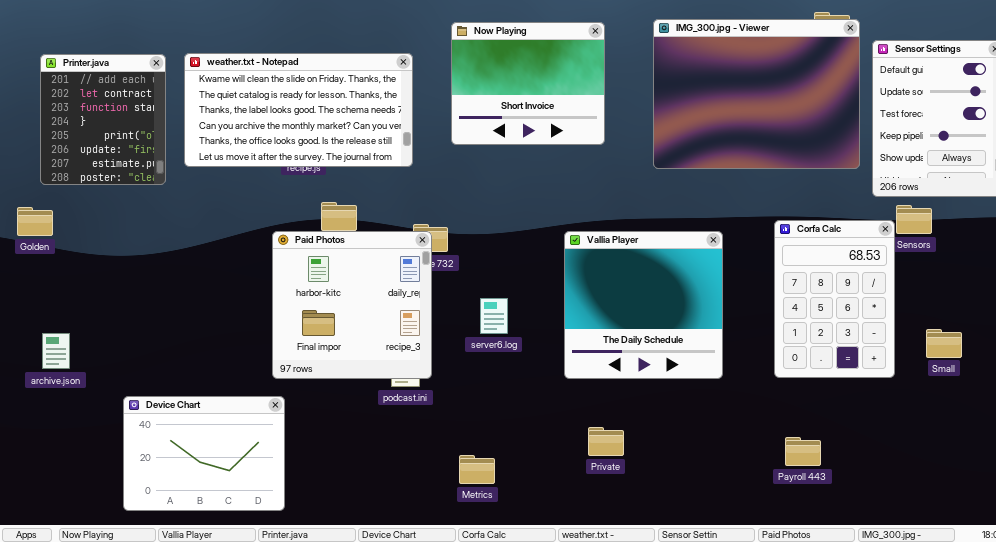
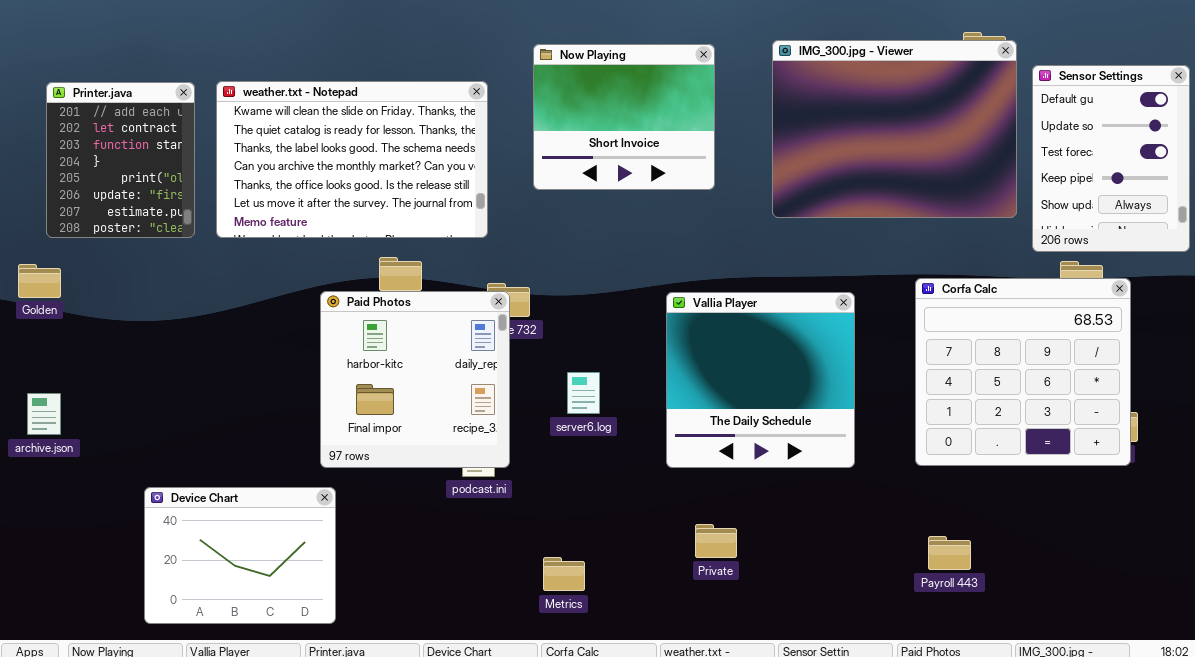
weather.txt - Notepad: [184,53,413,167] -> [216,81,488,238], resized
Corfa Calc: [774,220,895,378] -> [915,278,1131,466], resized
archive.json: [42,333,70,369] -> [27,393,61,435], moved

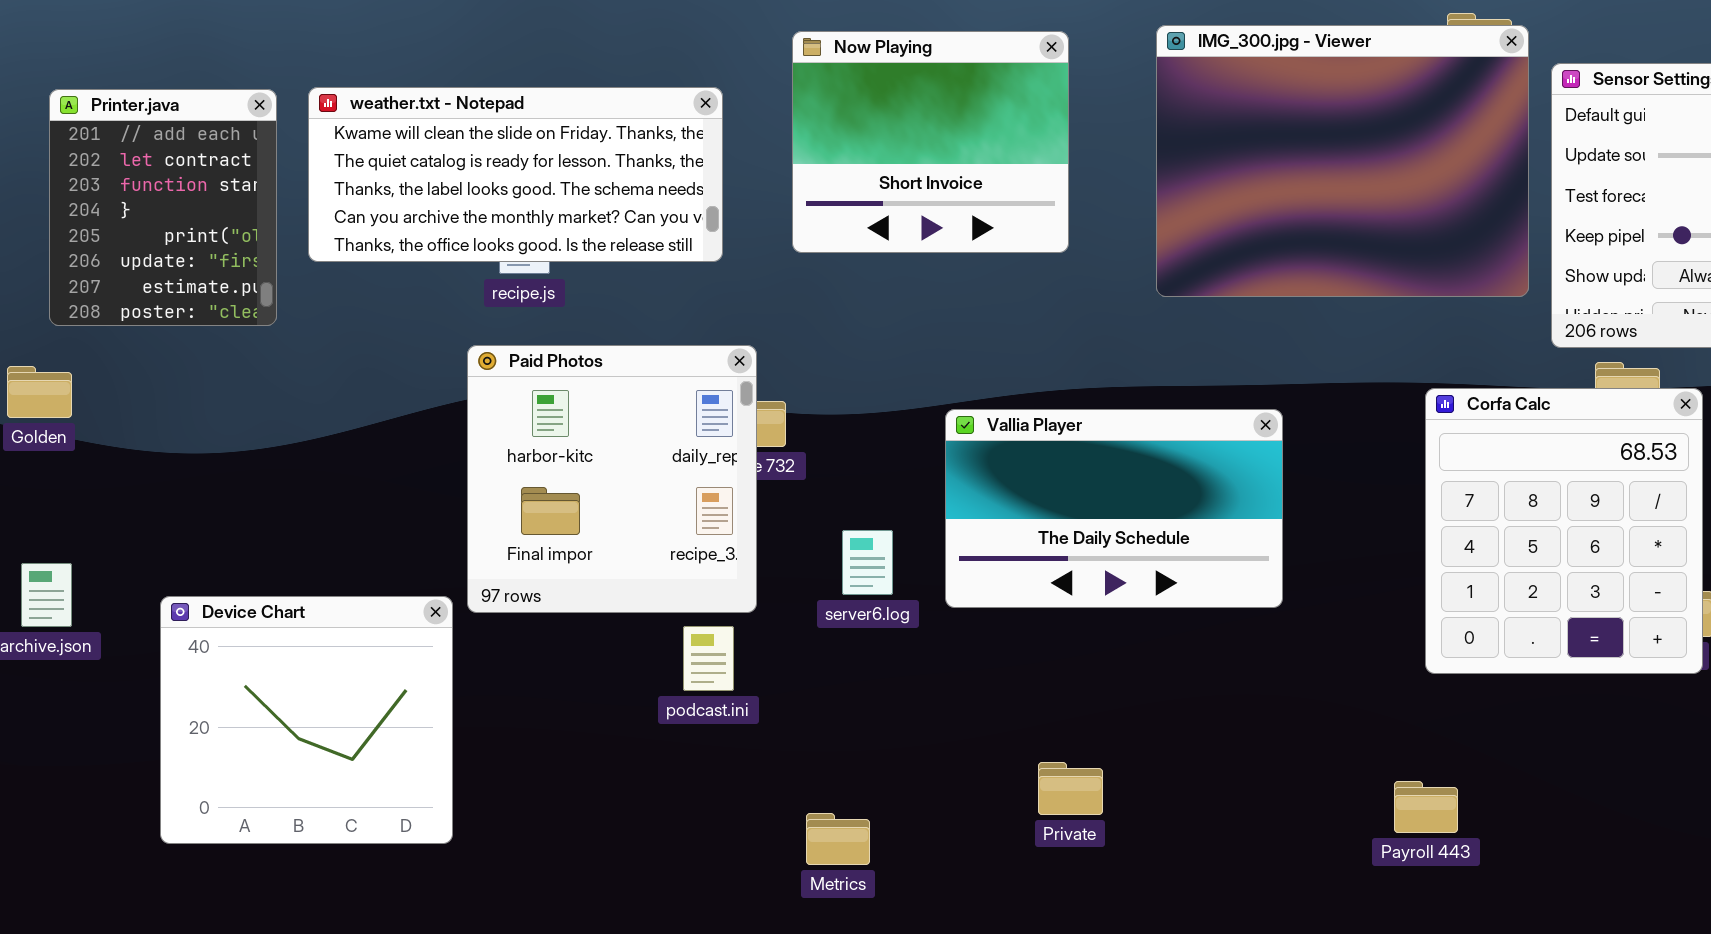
weather.txt - Notepad: [216,81,488,238] -> [308,87,723,262], resized
Corfa Calc: [915,278,1131,466] -> [1425,388,1703,674], resized
Paid Photos: [320,291,510,468] -> [467,345,757,613], moved
Vallia Player: [666,292,855,468] -> [945,409,1283,608], resized
Device Chart: [144,487,336,624] -> [160,596,453,844], moved, resized

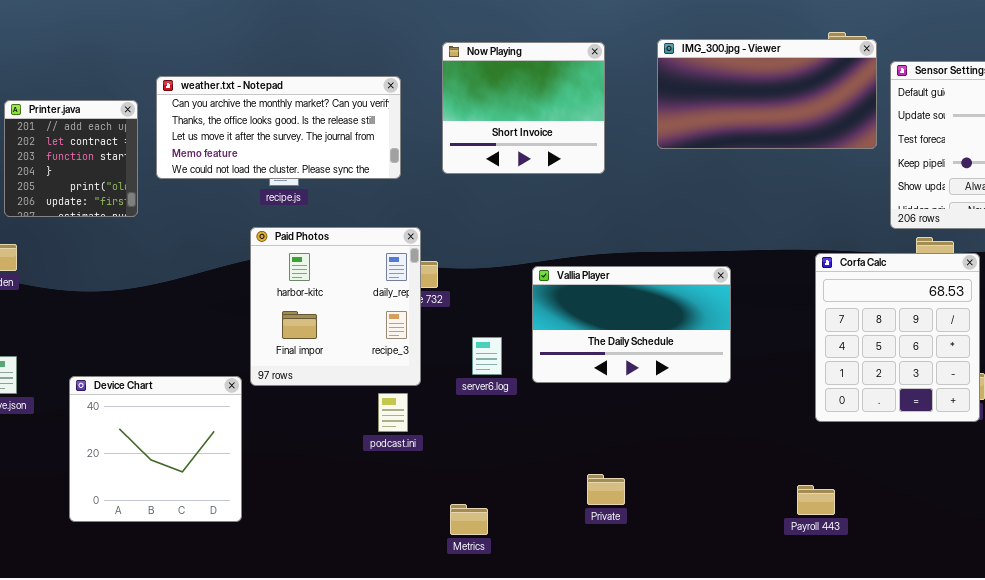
IMG_300.jpg - Viewer: [1156,25,1529,297] -> [657,39,877,149], resized
weather.txt - Notepad: [308,87,723,262] -> [156,76,401,179], scrolled down 3 rows
Printer.java: [49,89,277,326] -> [4,100,138,217], resized

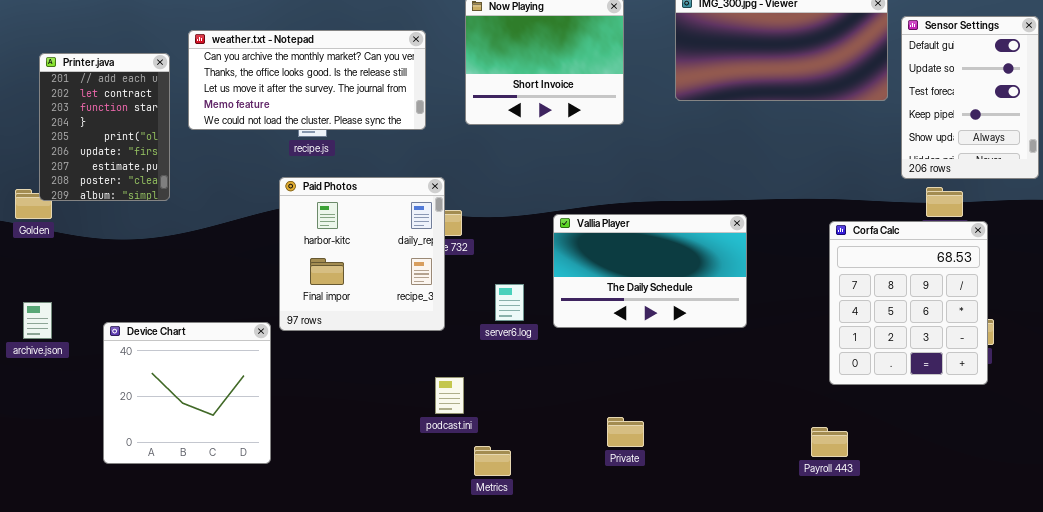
Printer.java: [4,100,138,217] -> [39,53,170,201], resized
Corfa Calc: [815,253,980,422] -> [829,221,988,385], moved
podcast.ini: [378,393,408,432] -> [435,377,464,414], moved

